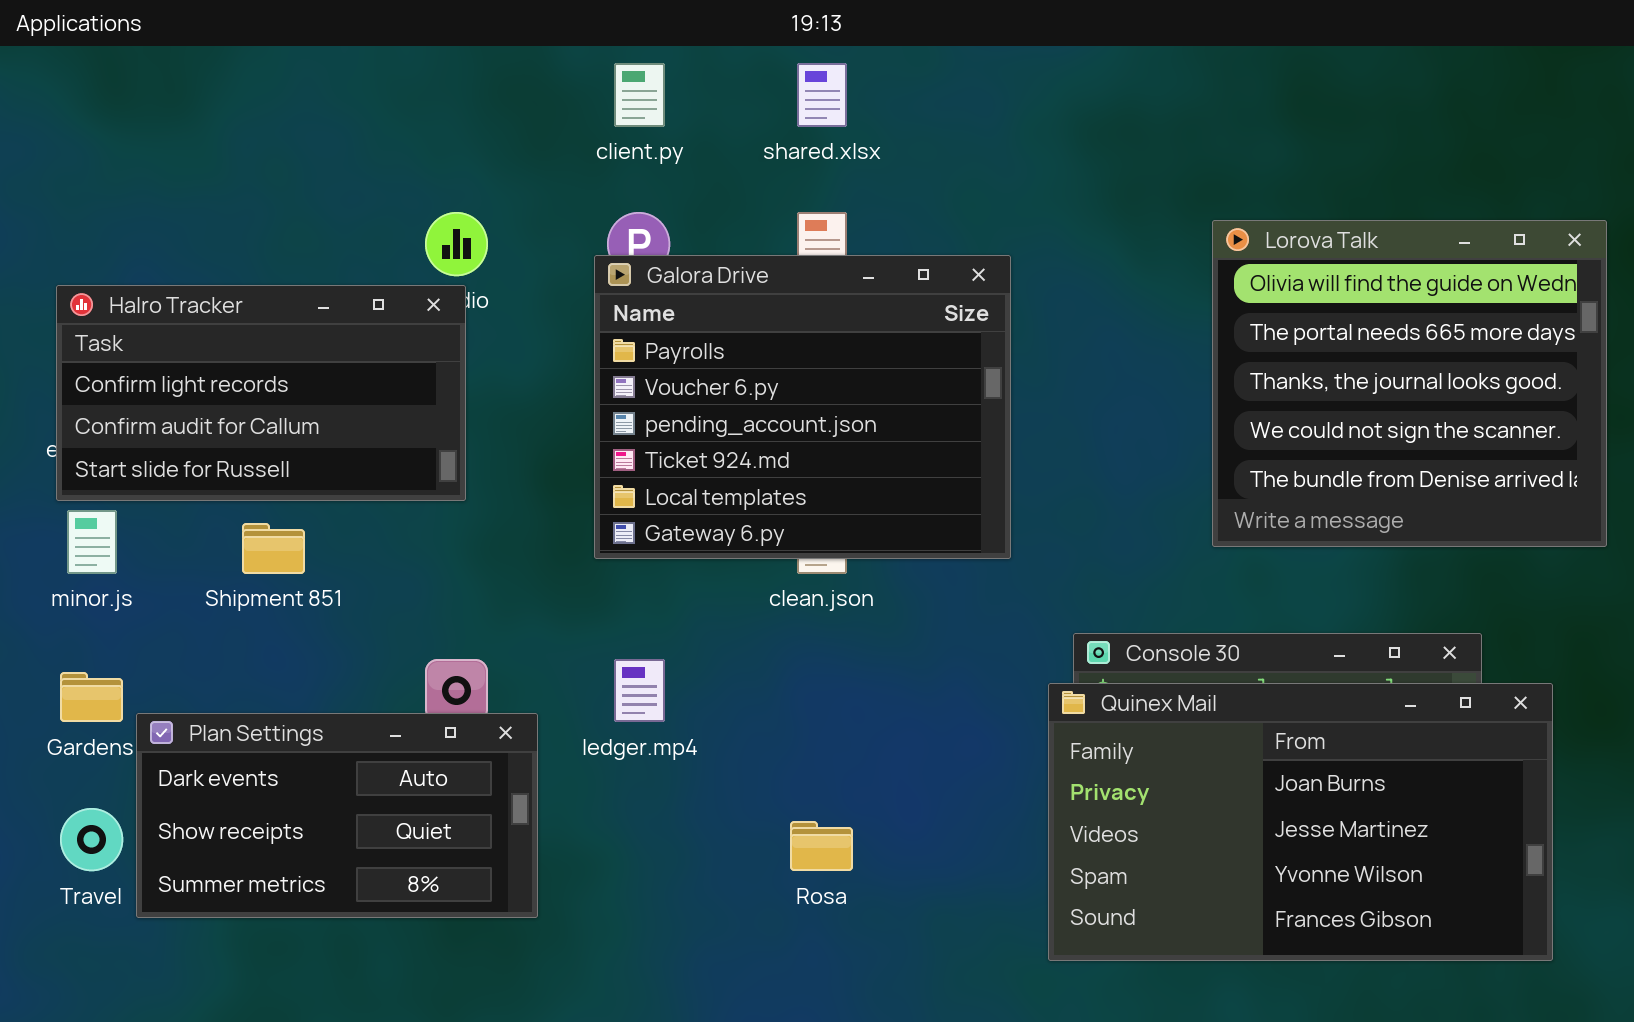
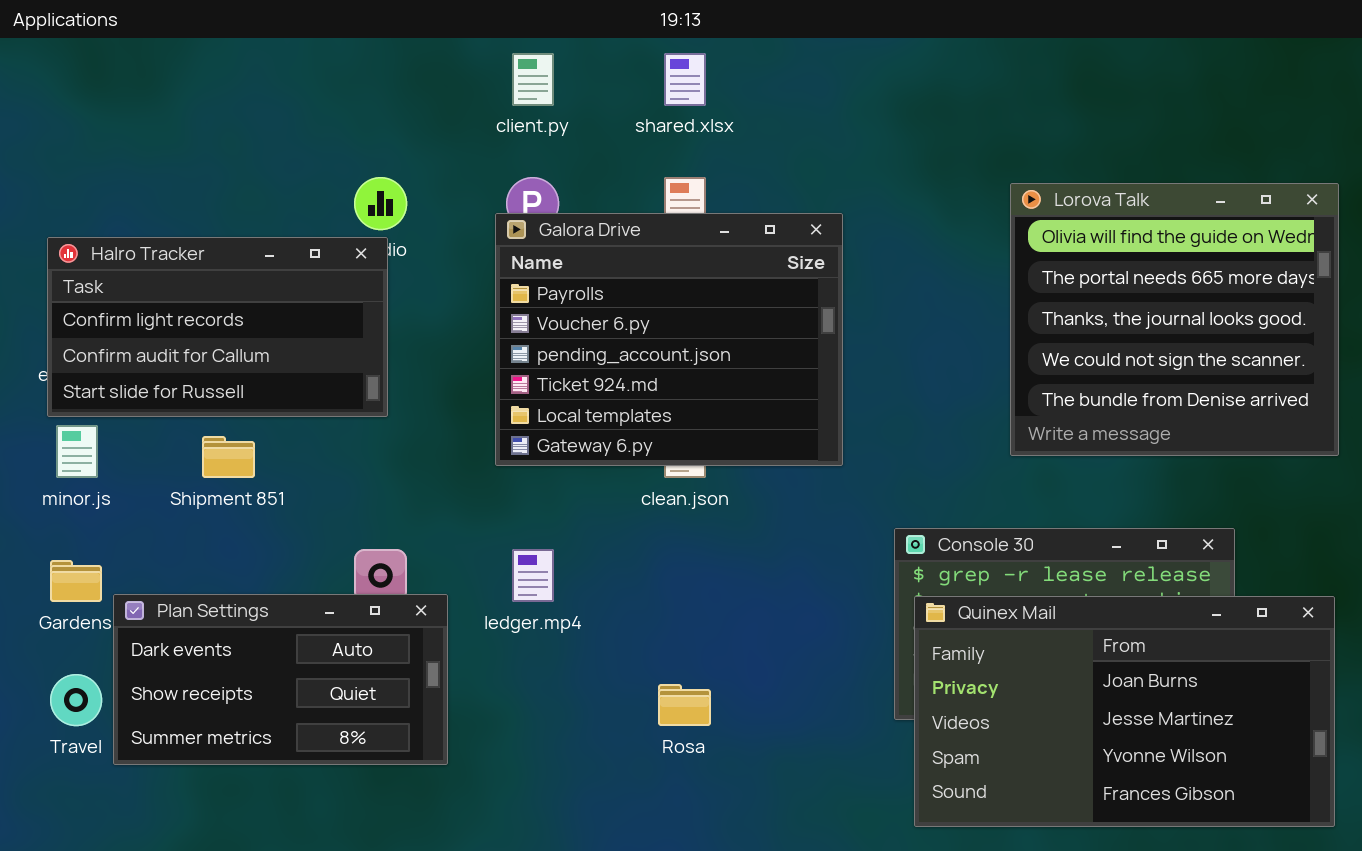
Quinex Mail: [1048,683,1553,961] -> [914,596,1335,827], moved

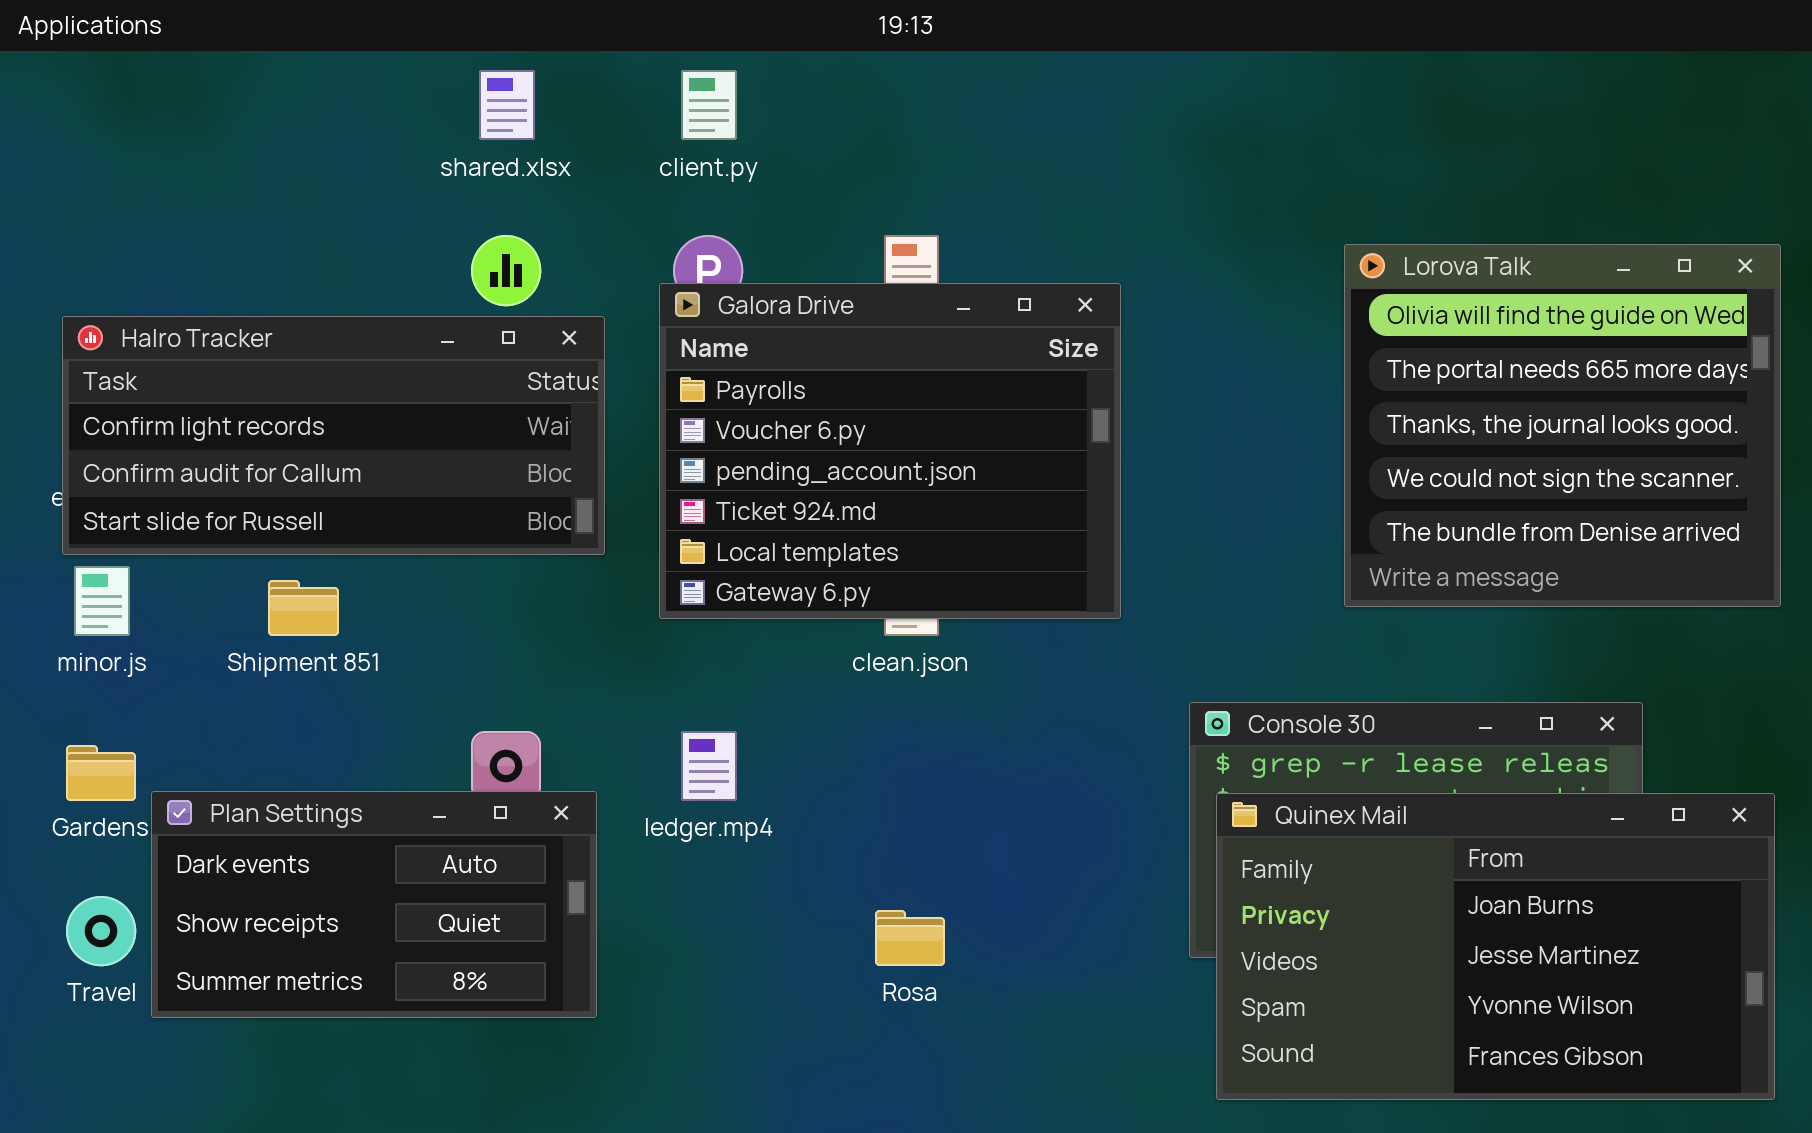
shared.xlsx: [664,53,706,106] -> [479,70,535,140], moved
Halro Tracker: [47,237,388,417] -> [62,316,605,555], resized

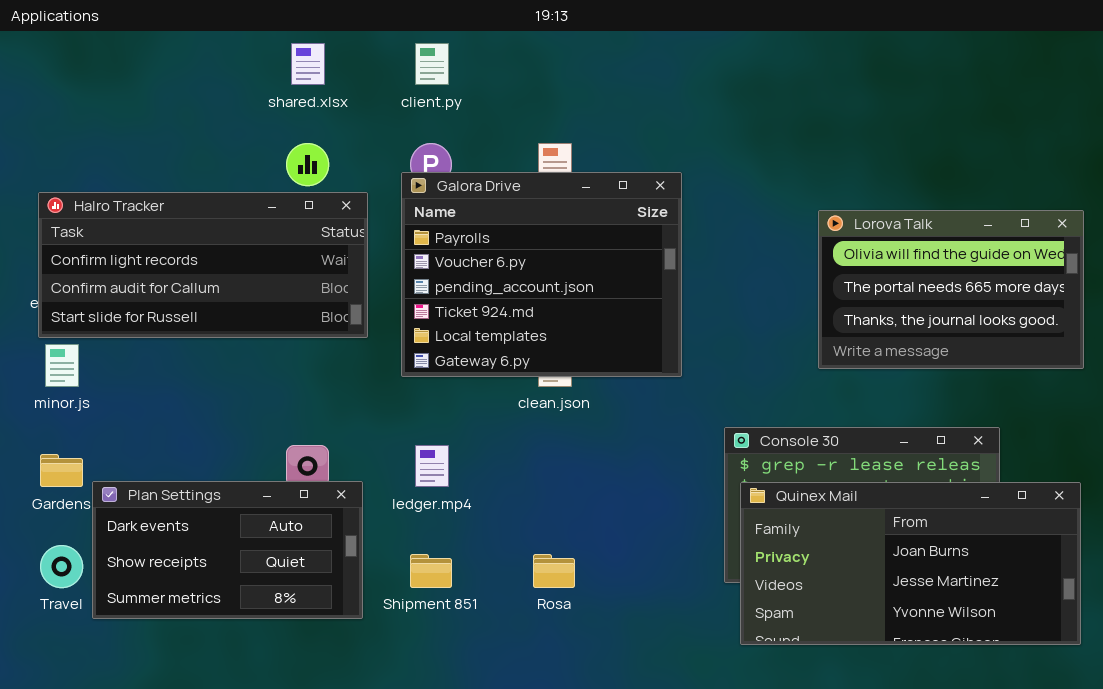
Lorova Talk: [1344,244,1781,607] -> [818,210,1084,369], resized
Shipment 851: [268,580,339,636] -> [410,554,452,588], moved
Quinex Mail: [1216,793,1775,1100] -> [740,482,1081,645], resized

